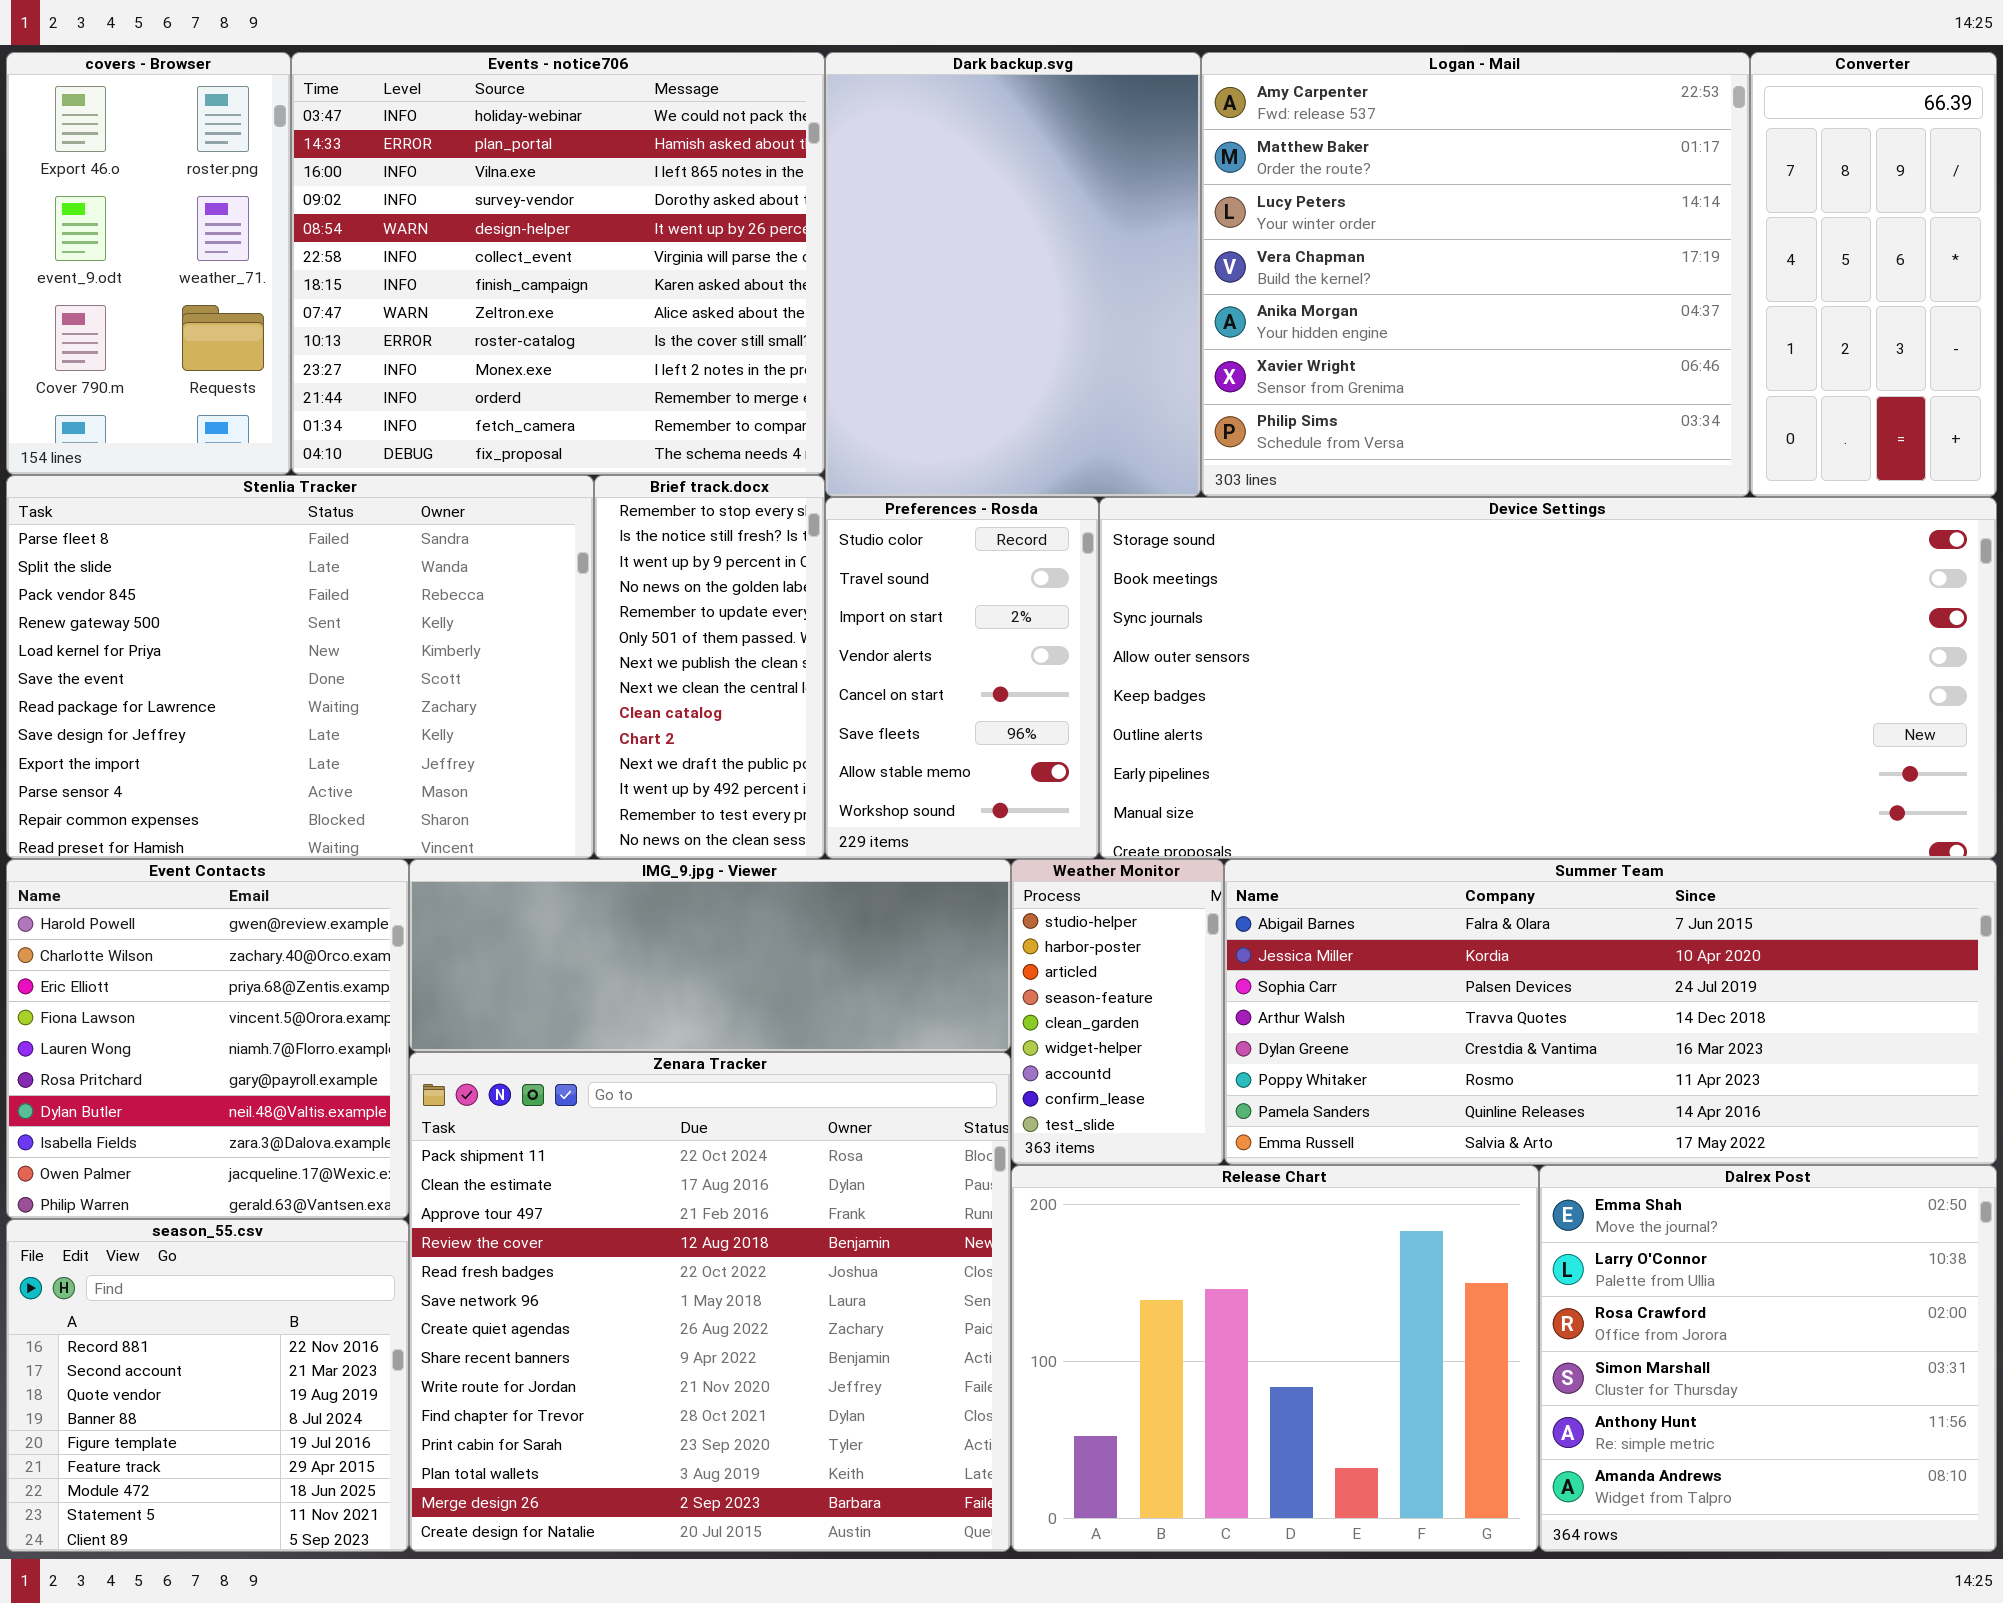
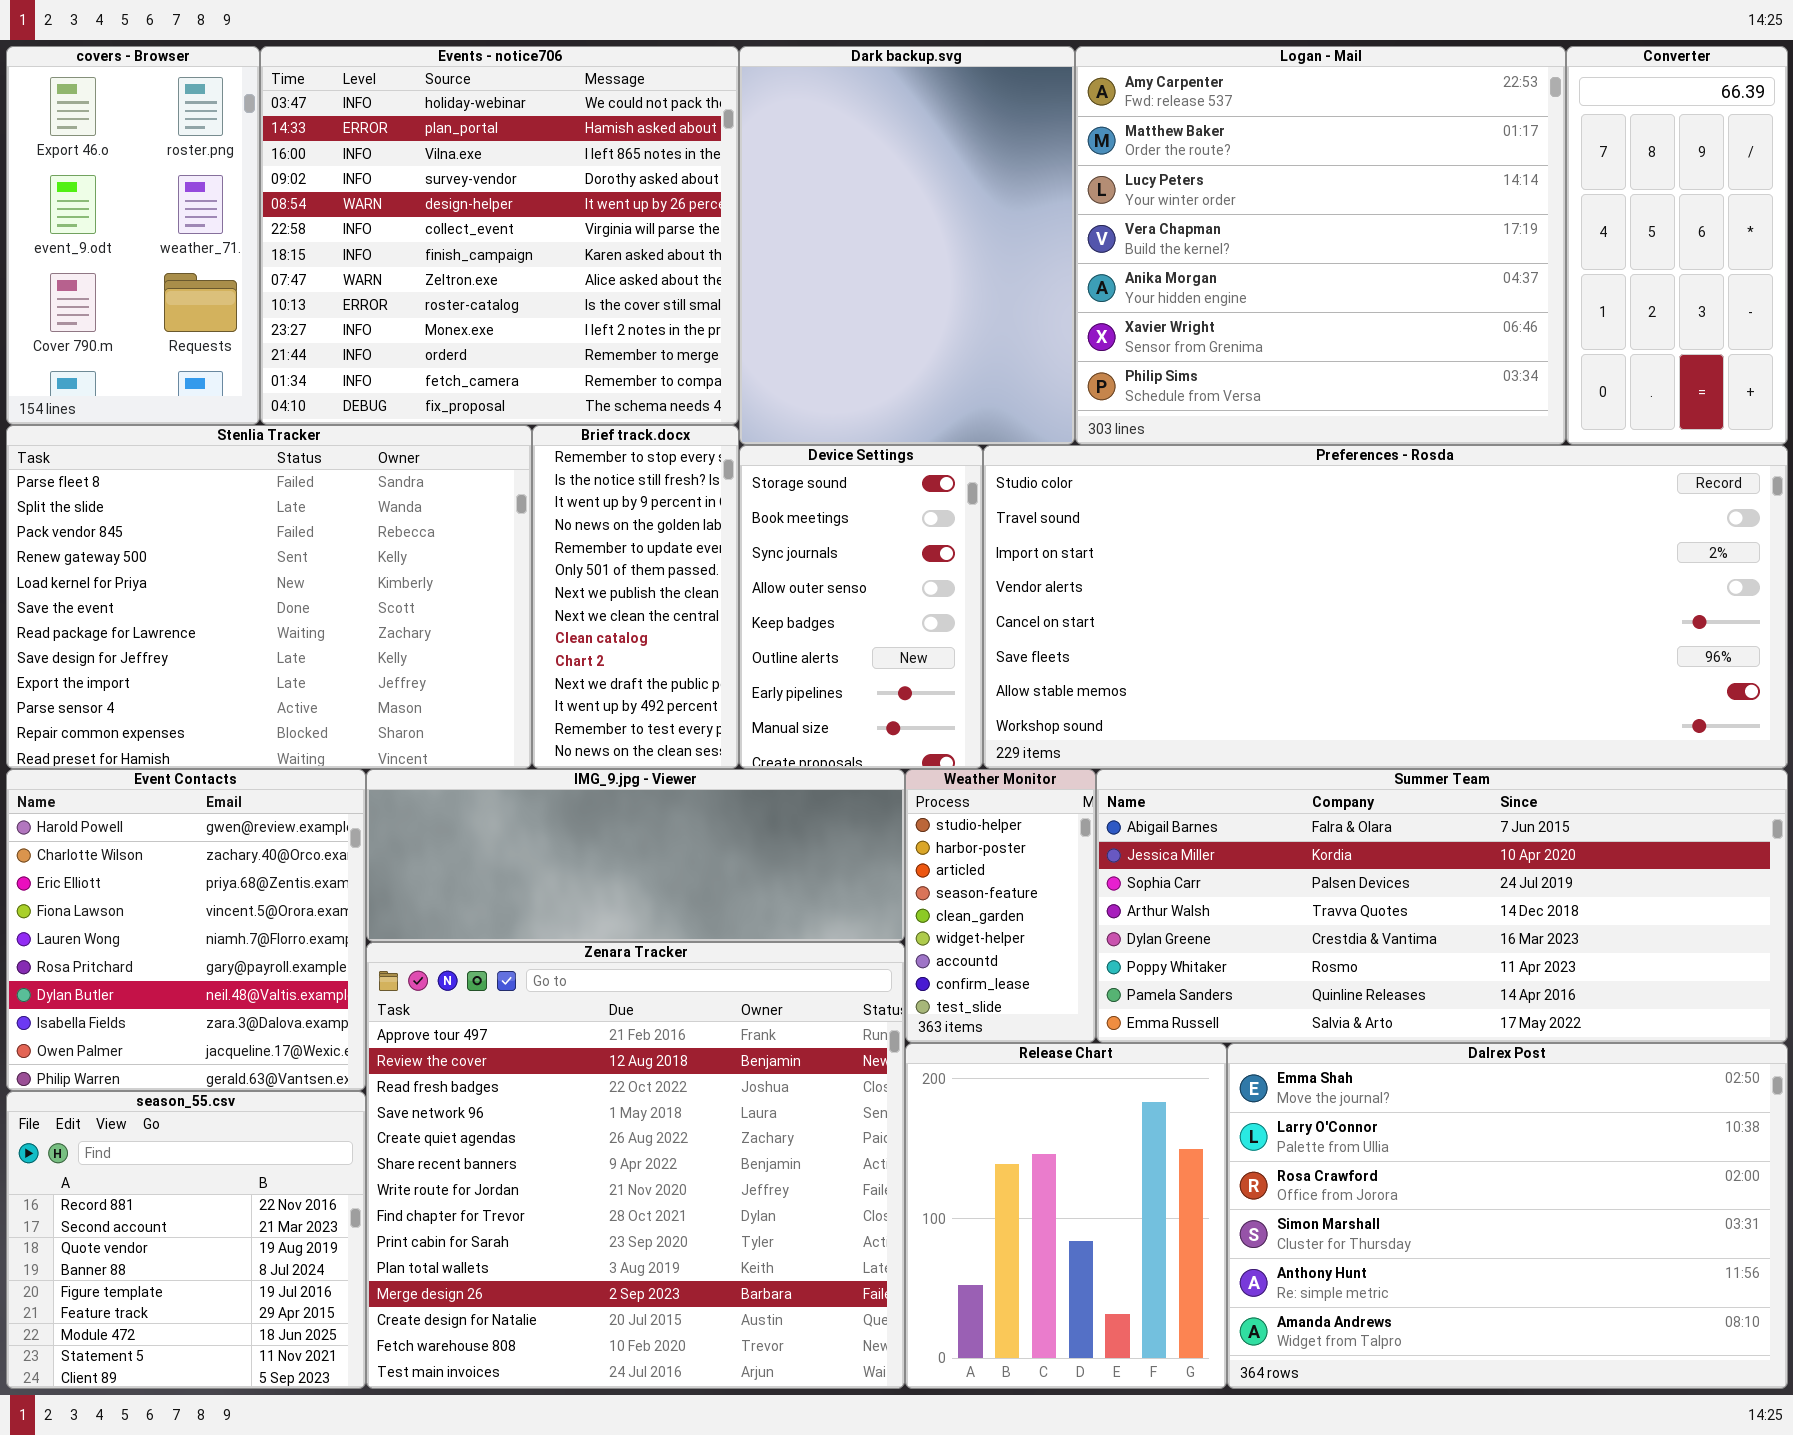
Preferences - Rosda: [825,497,1099,859] -> [983,445,1788,769], moved, resized
Device Settings: [1099,497,1997,859] -> [739,445,983,769], moved, resized
Zenara Tracker: [409,1052,1011,1552] -> [366,942,905,1389], scrolled down 2 rows
Release Chart: [1011,1165,1539,1552] -> [905,1043,1227,1389], resized
Dalrex Post: [1539,1165,1997,1552] -> [1227,1043,1788,1389], resized

